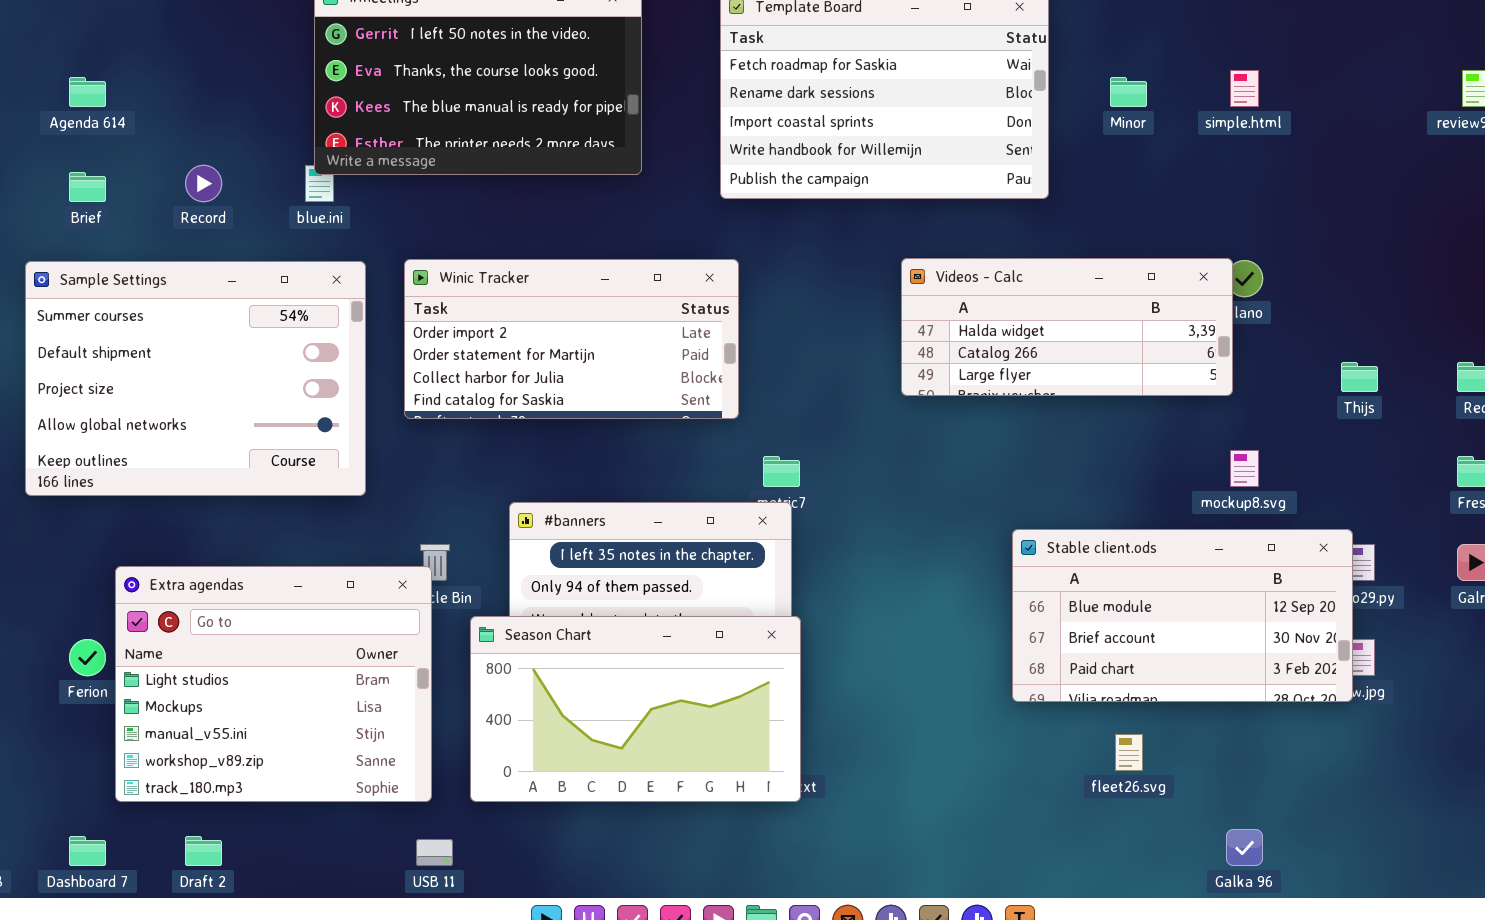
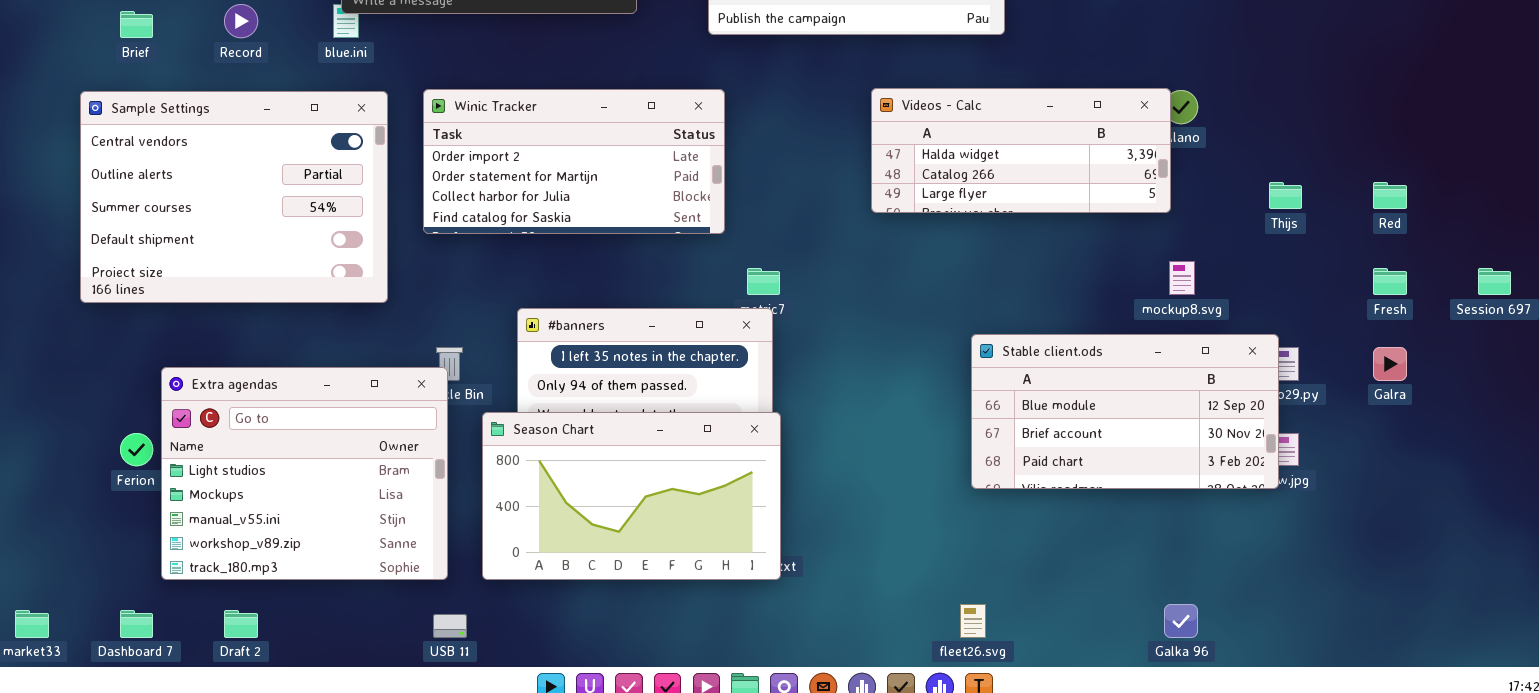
Sample Settings: [25,261,366,496] -> [80,91,388,303], scrolled up 2 rows
fleet26.svg: [1115,734,1143,771] -> [960,604,986,638], moved

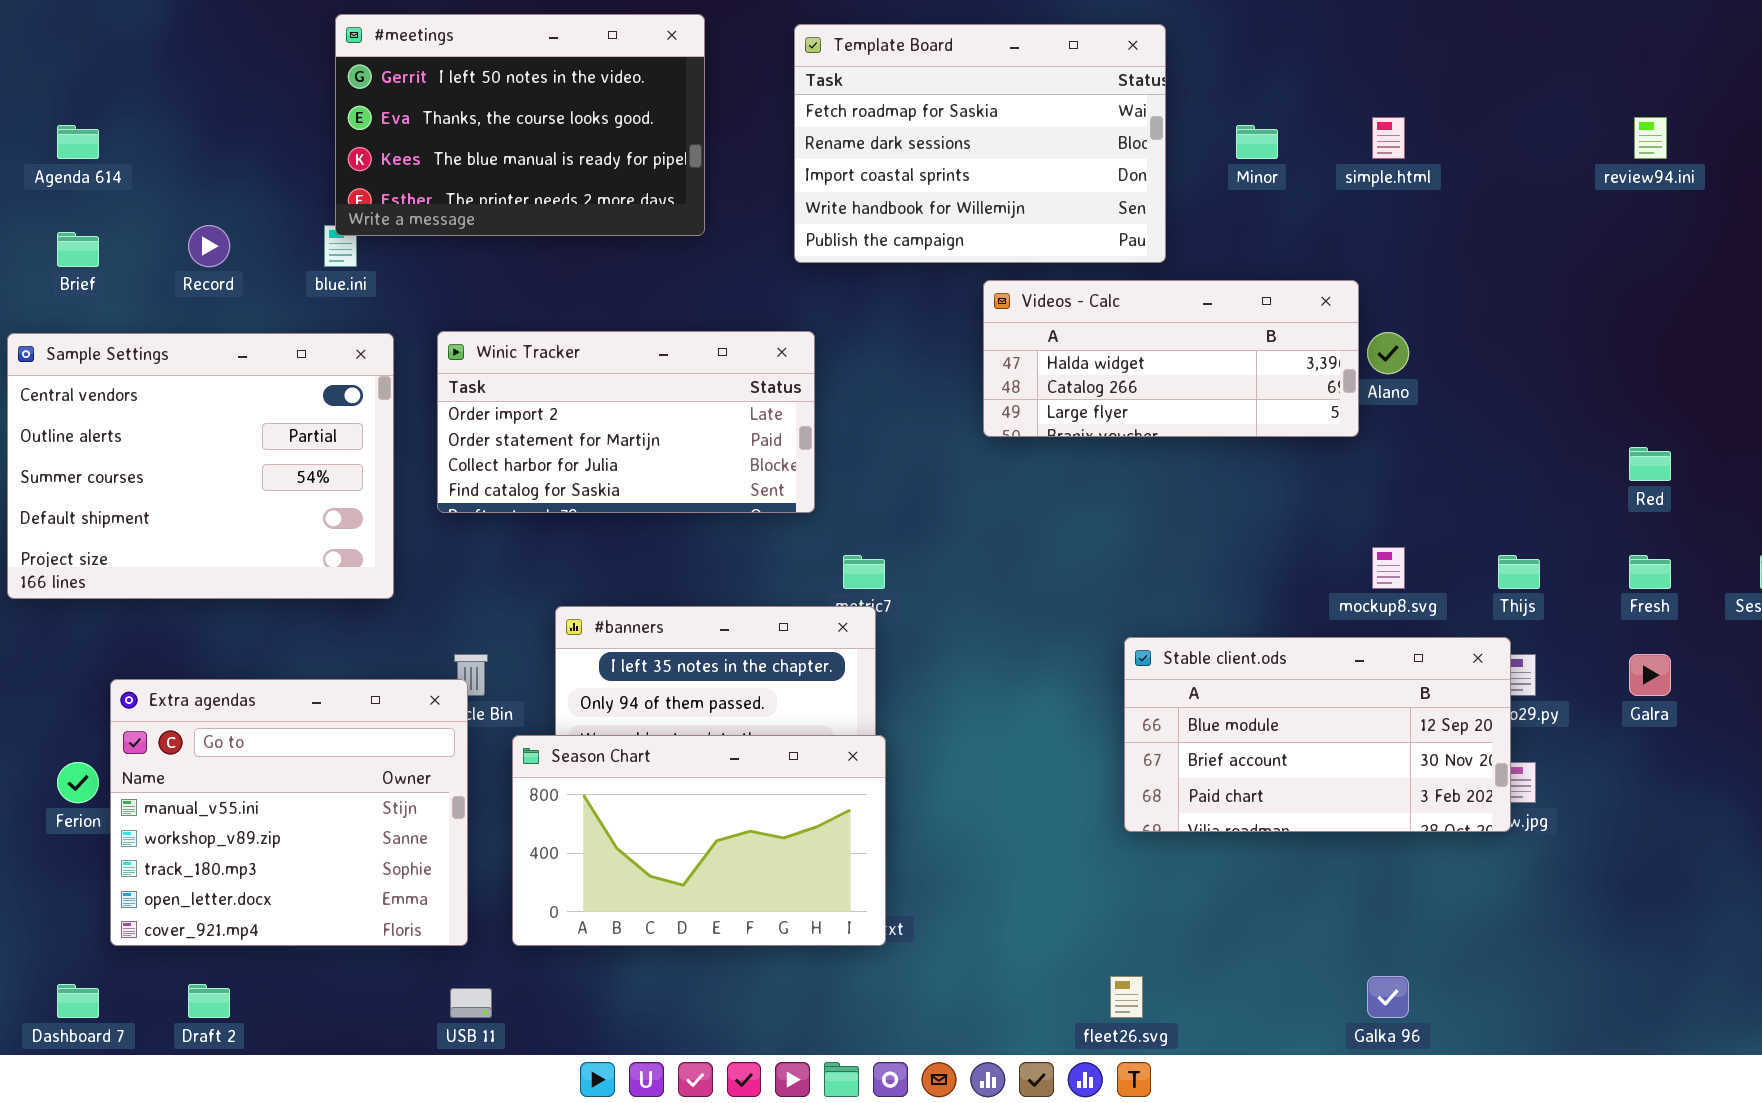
Videos - Calc: [871,88,1171,213] -> [983,280,1359,437], moved
Thijs: [1269,182,1302,209] -> [1498,555,1540,589], moved
Extra agendas: [161,367,448,580] -> [110,679,468,946], scrolled down 2 rows

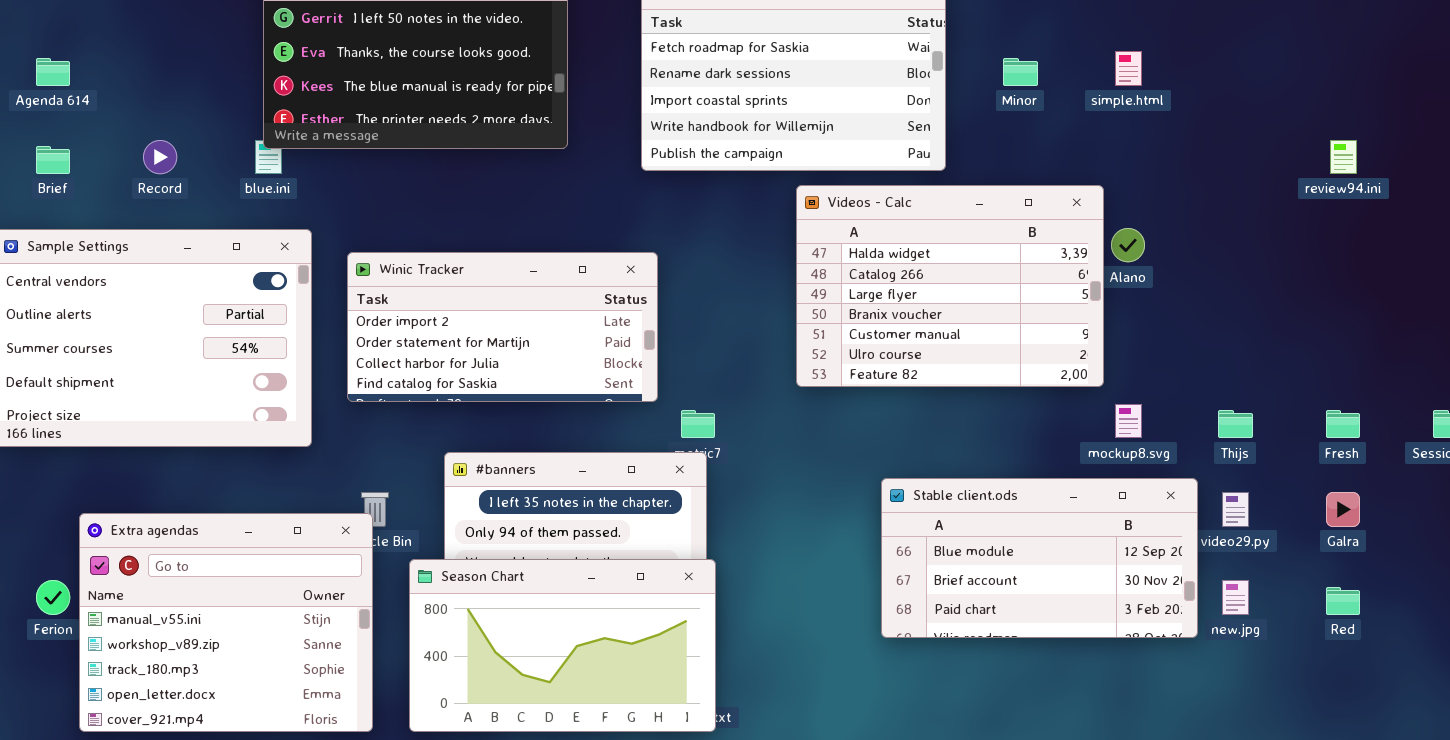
review94.ini: [1634,117,1667,159] -> [1330,140,1357,174], moved
Videos - Calc: [983,280,1359,437] -> [796,185,1104,387], resized
Winic Tracker: [437,331,815,513] -> [347,252,658,402], moved
Red: [1629,447,1671,481] -> [1326,587,1360,615], moved
Stable client.ods: [1124,637,1511,832] -> [881,478,1198,638], moved

